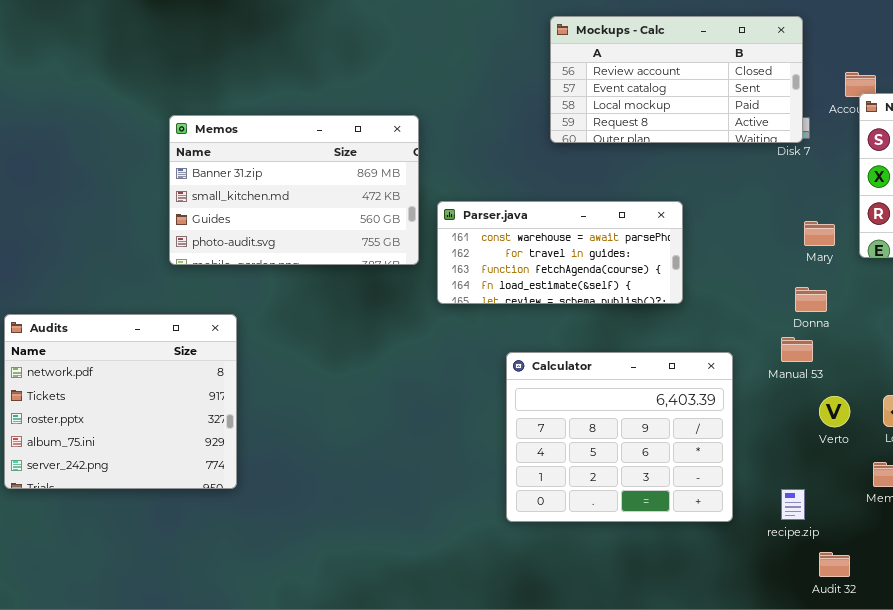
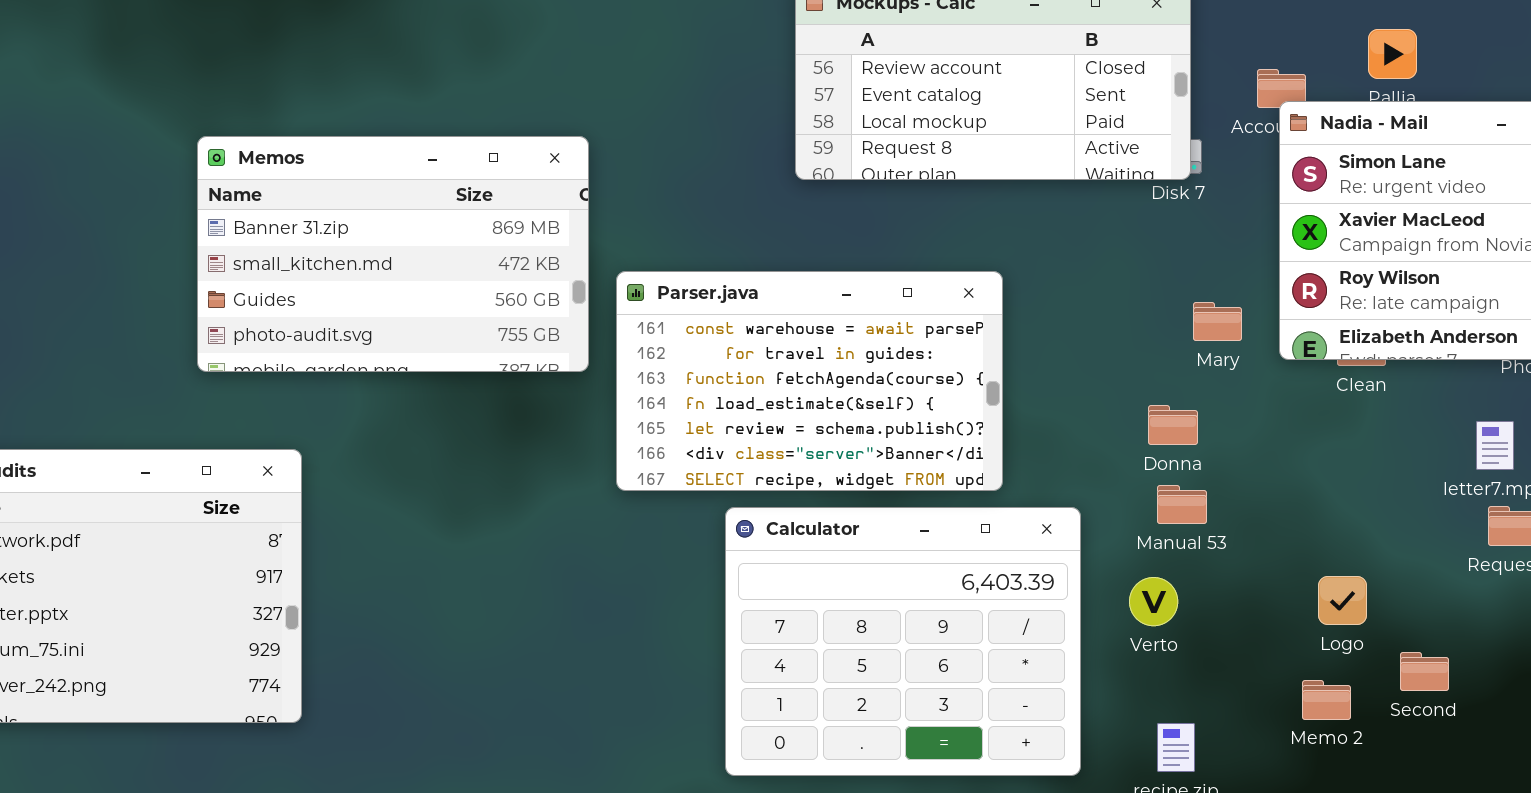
Parser.java: [437,201,683,304] -> [616,271,1003,491], resized
Donna: [795,287,827,312] -> [1148,405,1198,445], moved
Verto: [819,396,850,427] -> [1129,577,1178,626], moved

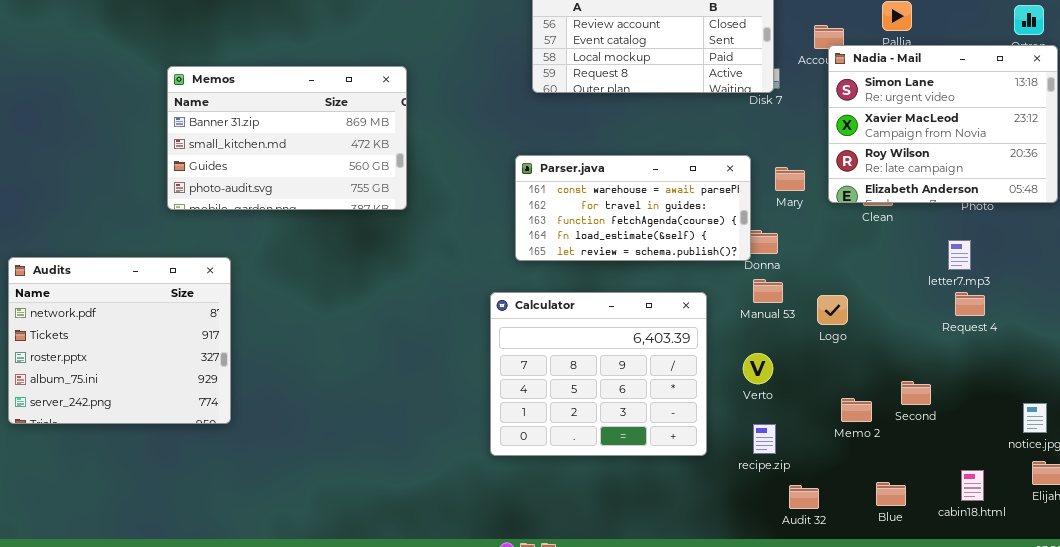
Parser.java: [616,271,1003,491] -> [515,155,751,261], moved, resized
Logo: [1318,576,1367,625] -> [817,295,848,325], moved
Verto: [1129,577,1178,626] -> [743,353,773,384], moved

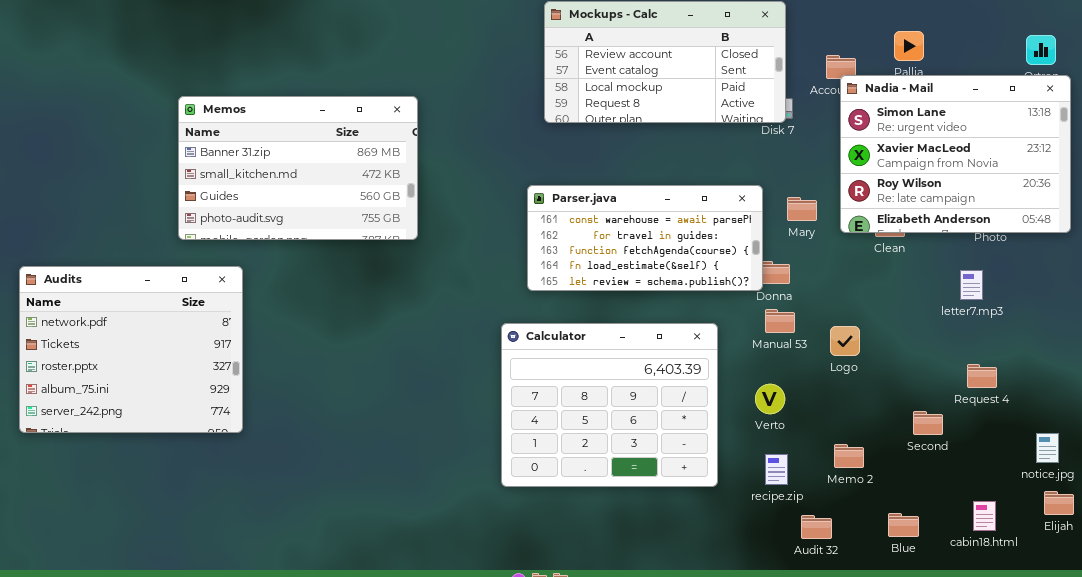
Audits: [8,257,231,424] -> [19,266,243,433], moved
Request 4: [955,292,985,316] -> [967,364,997,388], moved
Memo 2: [841,398,872,422] -> [834,444,864,468], moved

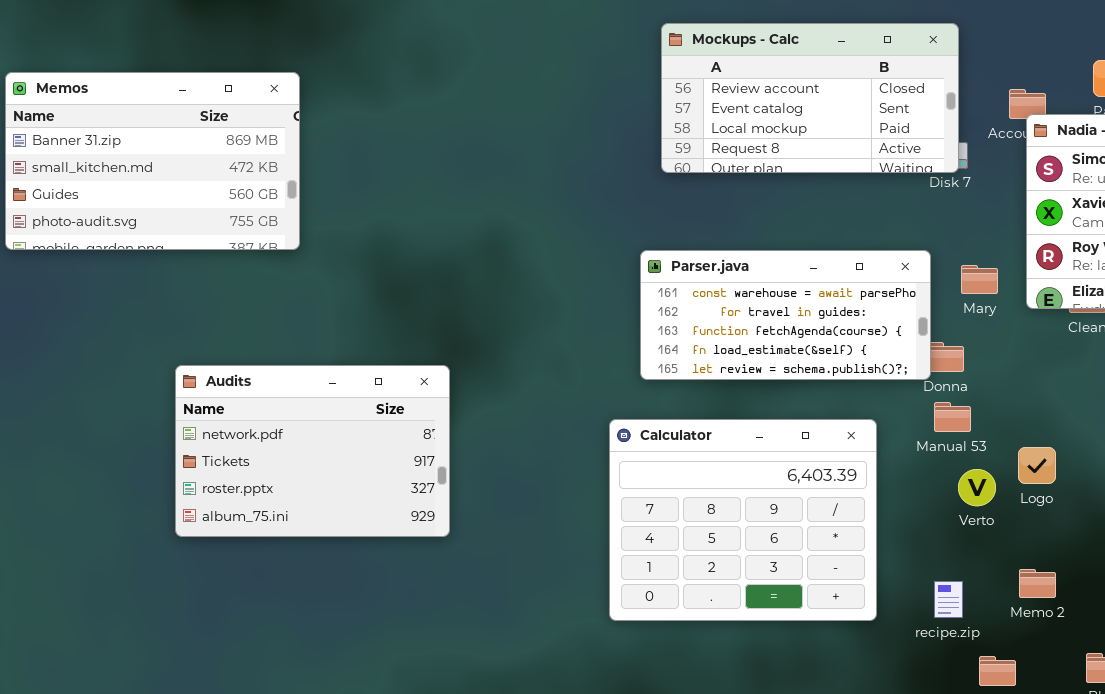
Memos: [178,96,418,240] -> [5,72,300,250], moved
Audits: [19,266,243,433] -> [175,365,450,537], moved, resized
Logo: [830,326,860,356] -> [1018,447,1056,484], moved
Verto: [755,384,785,414] -> [958,469,996,506], moved

